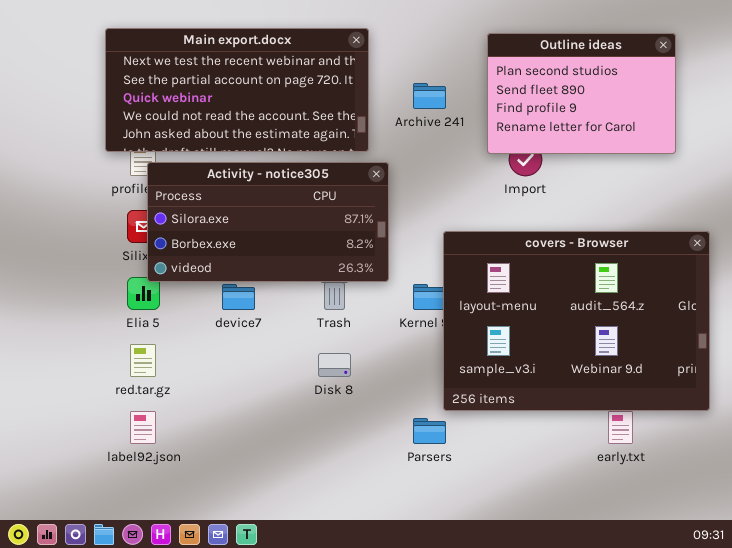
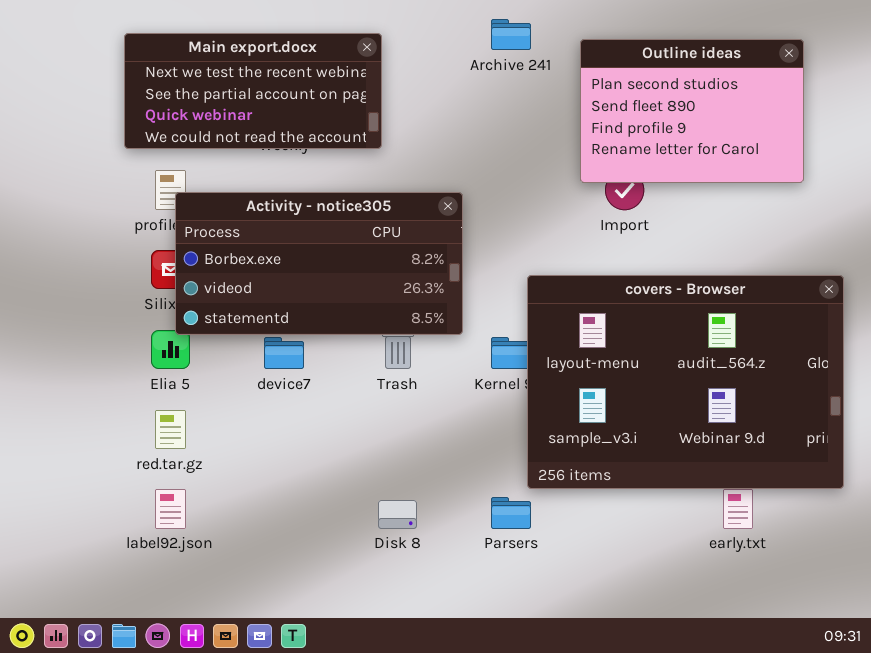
Main export.docx: [105,28,369,152] -> [124,33,382,149], resized
Archive 241: [413,83,446,109] -> [491,19,531,50], moved
Activity - notice305: [147,162,389,282] -> [175,192,463,335], scrolled down 1 row
Disk 8: [318,353,351,377] -> [378,500,417,529], moved

